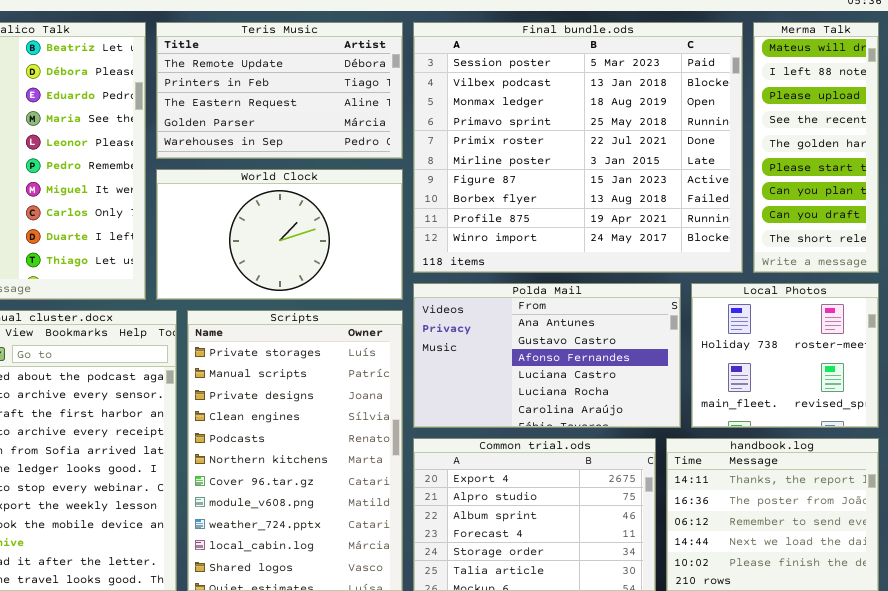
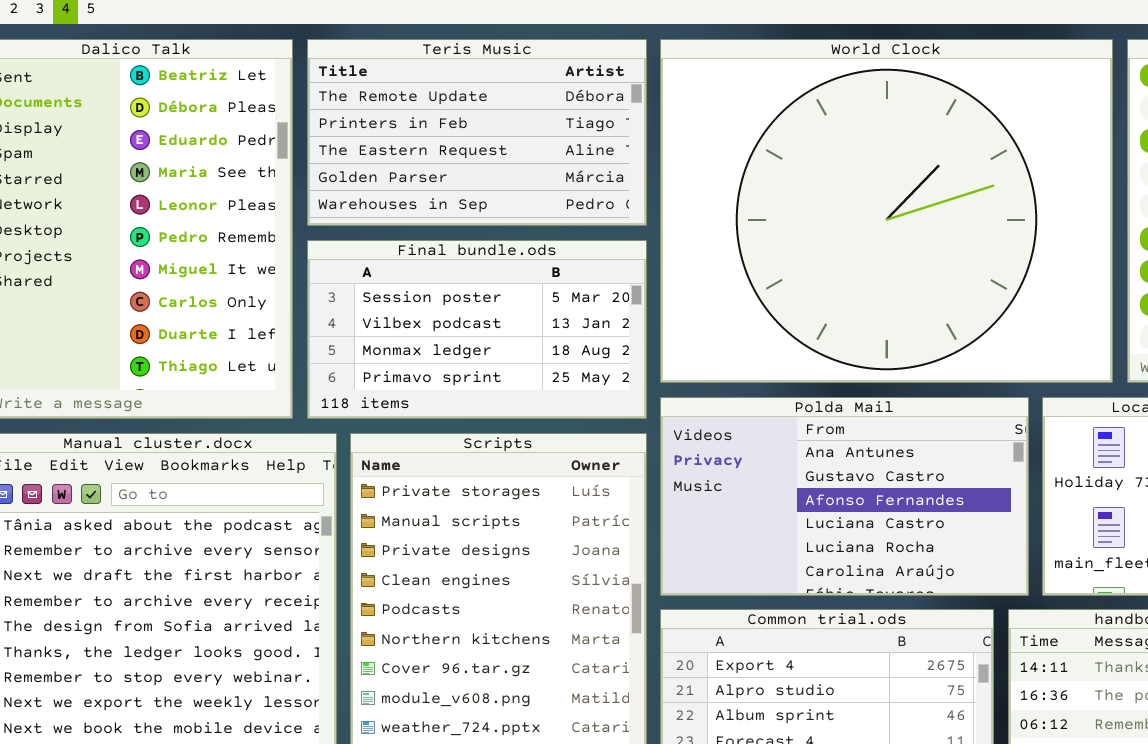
Final bundle.ods: [413,22,743,273] -> [307,240,647,419], moved, resized
World Clock: [156,169,403,300] -> [660,39,1113,383], moved, resized

